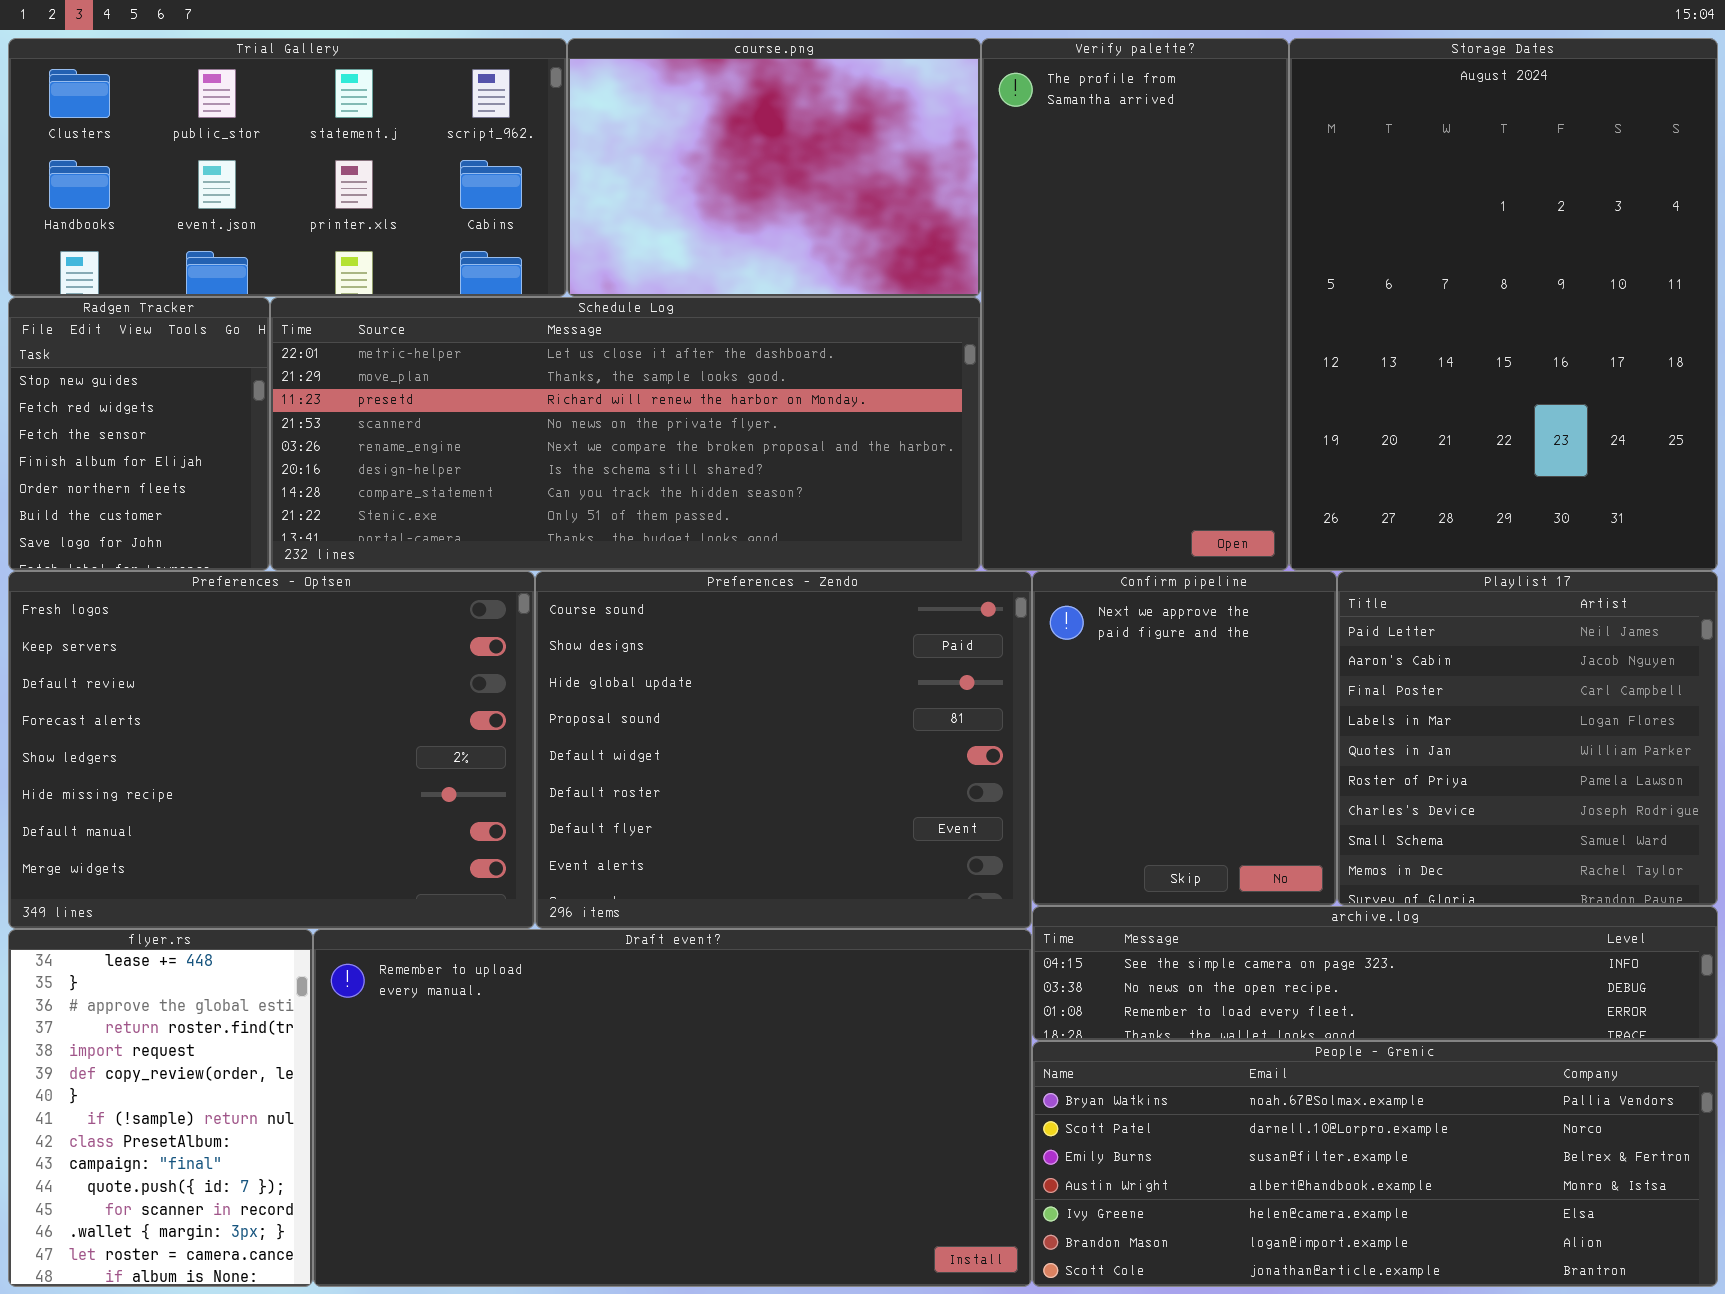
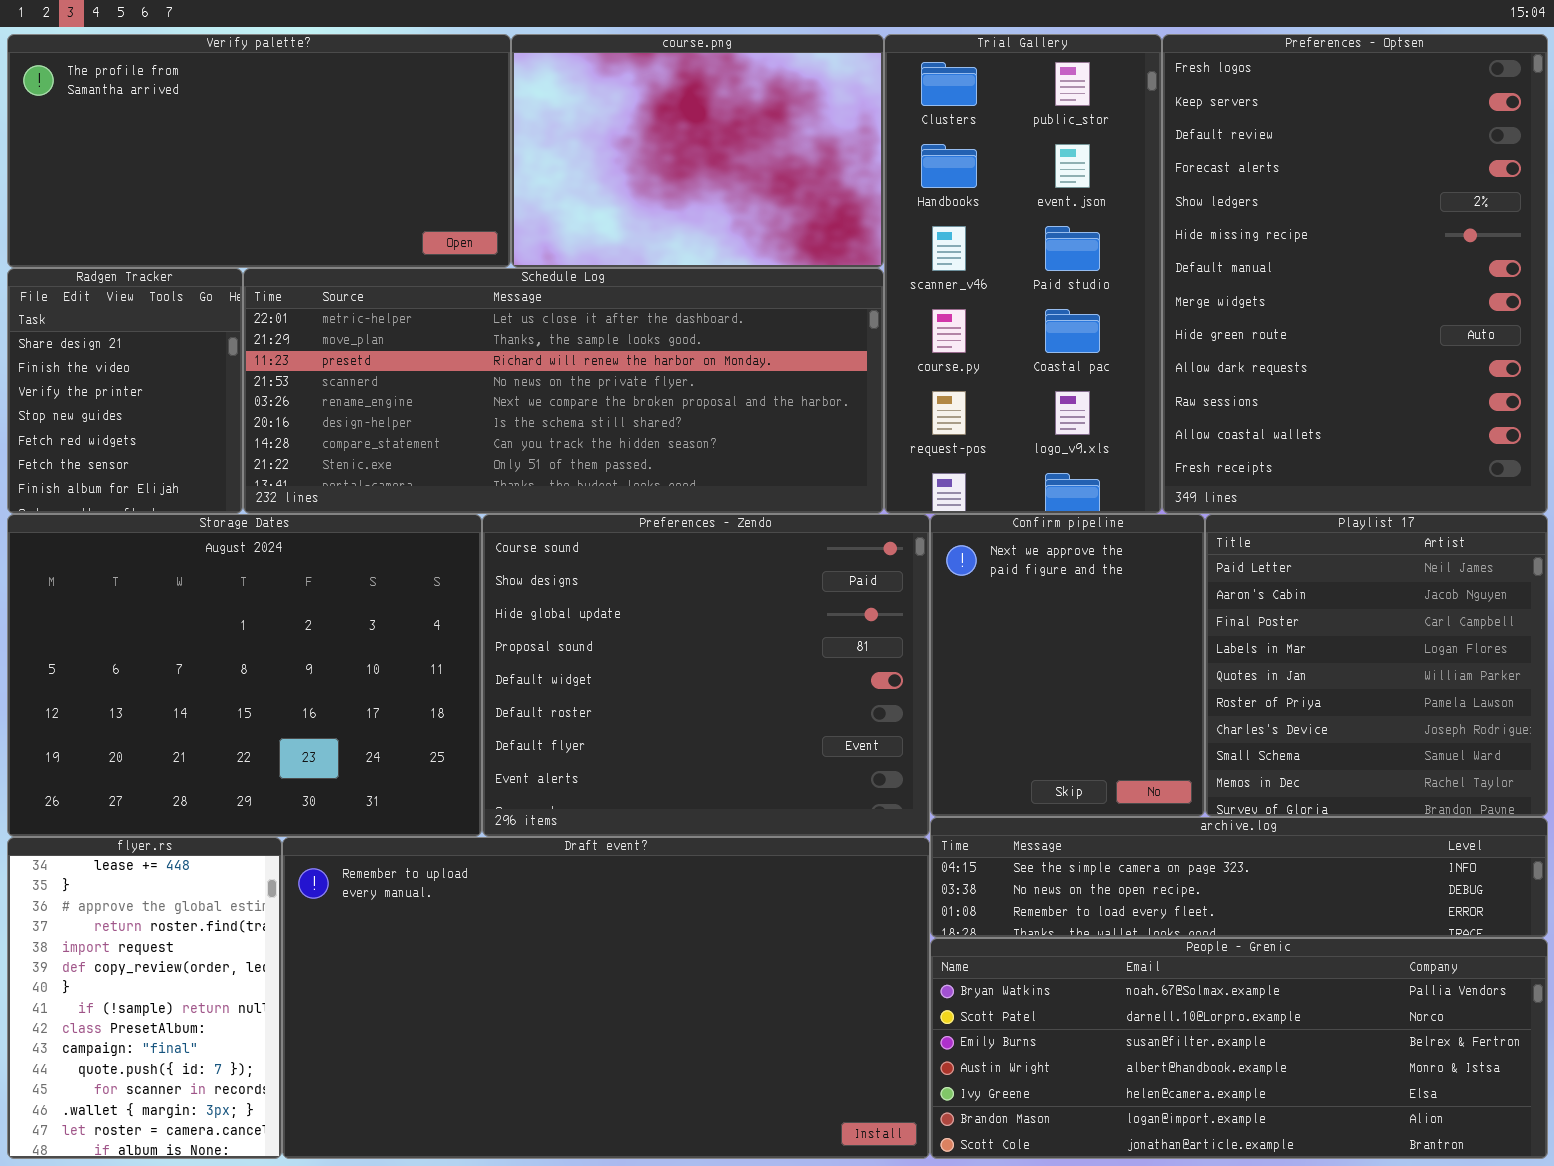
Trial Gallery: [8,38,567,297] -> [884,34,1162,514], moved, resized
Verify palette?: [981,38,1289,571] -> [7,34,511,268], moved, resized
Storage Dates: [1289,38,1718,571] -> [7,514,482,837], moved, resized
Radgen Tracker: [8,297,270,571] -> [7,268,243,514], scrolled up 3 rows
Preferences - Optsen: [8,571,535,929] -> [1162,34,1548,514], moved, resized

